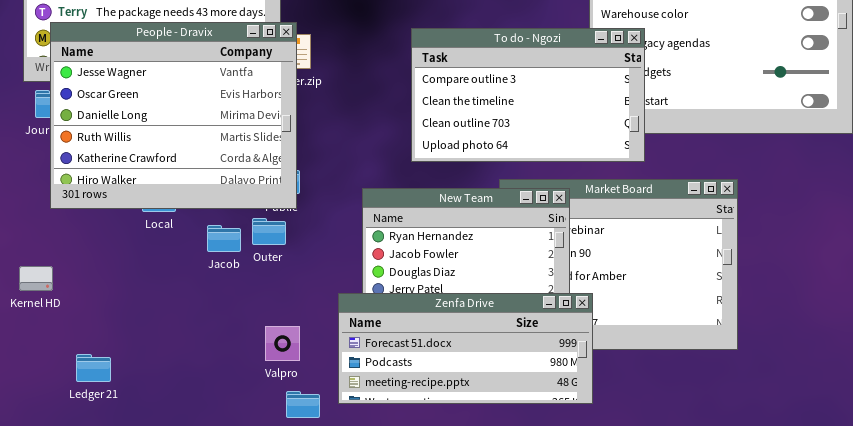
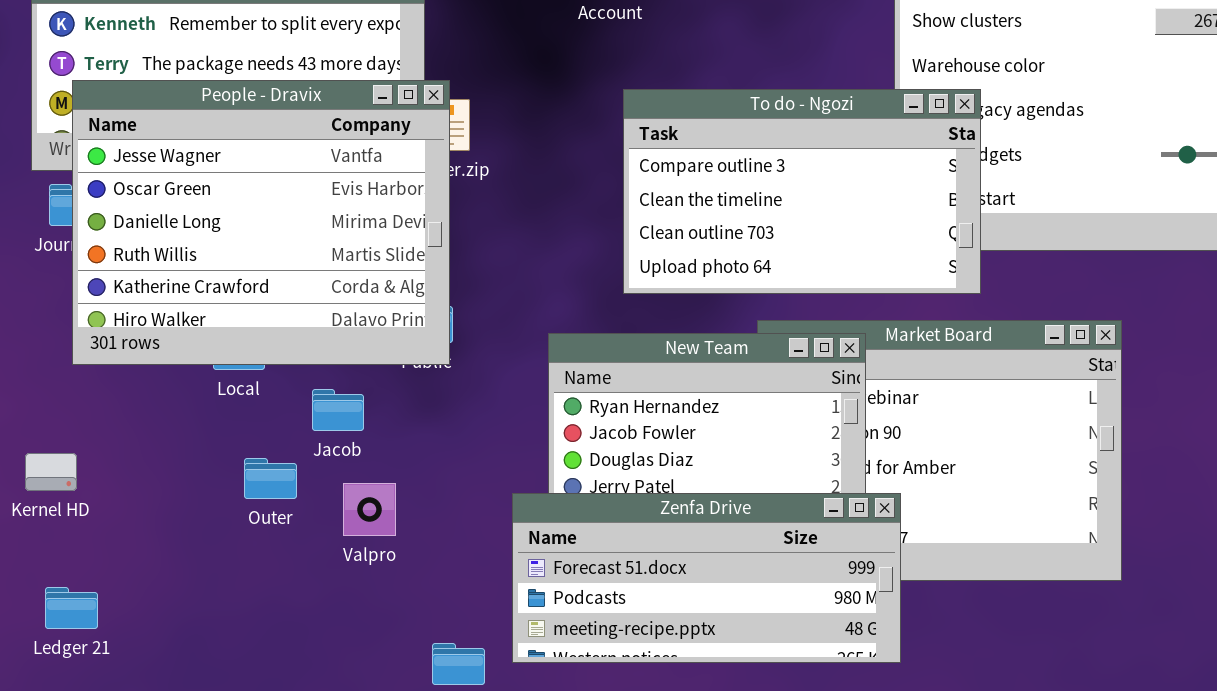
Outer: [252,218,286,245] -> [244,458,297,499], moved
Valpro: [265,326,300,361] -> [343,483,396,536], moved
Ledger 21: [76,354,111,382] -> [45,587,98,629], moved

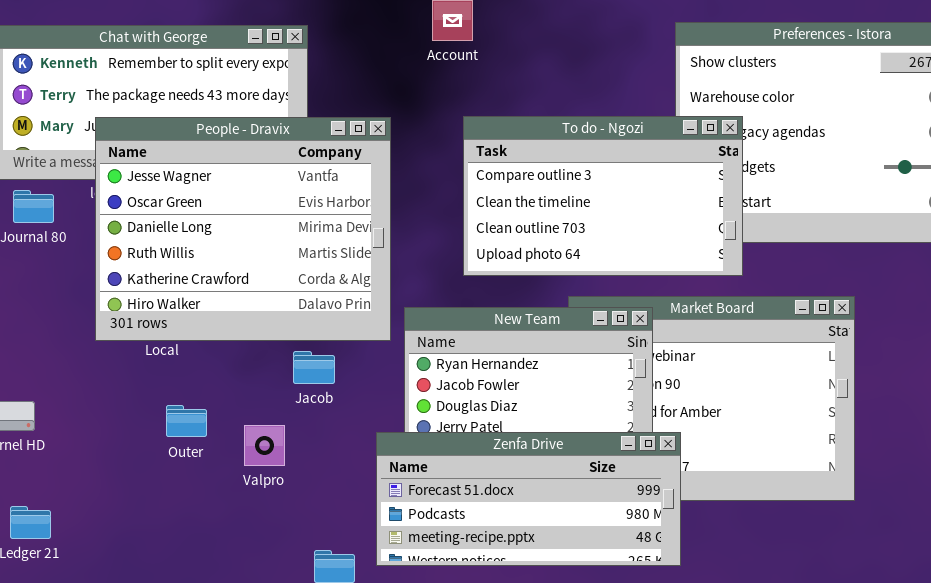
People - Dravix: [72,80,450,365] -> [95,117,391,341], moved
Jacob: [312,389,364,431] -> [293,351,335,384], moved

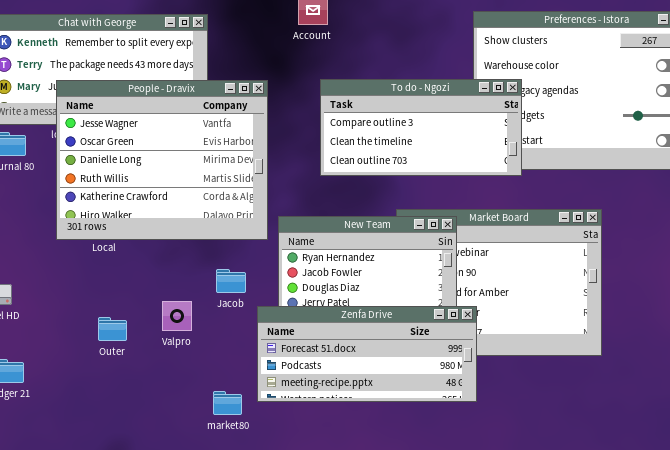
To do - Ngozi: [463,116,743,276] -> [320,79,522,176], resized
Jacob: [293,351,335,384] -> [216,269,246,293], moved
Outer: [166,405,207,437] -> [98,317,127,341], moved

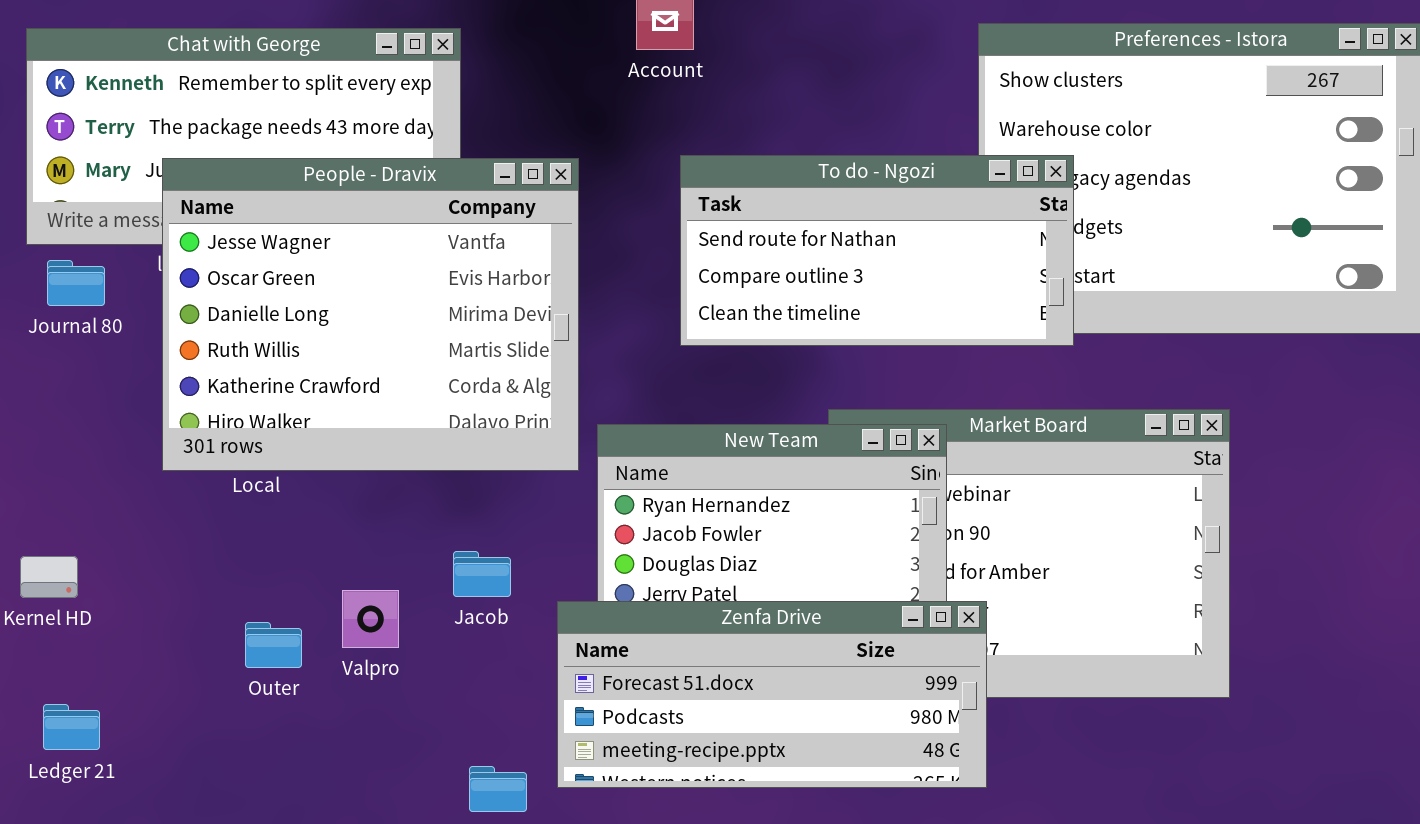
To do - Ngozi: [320,79,522,176] -> [680,155,1074,346], scrolled up 1 row
Jacob: [216,269,246,293] -> [453,551,511,597], moved
Valpro: [162,301,192,331] -> [342,590,399,648], moved

